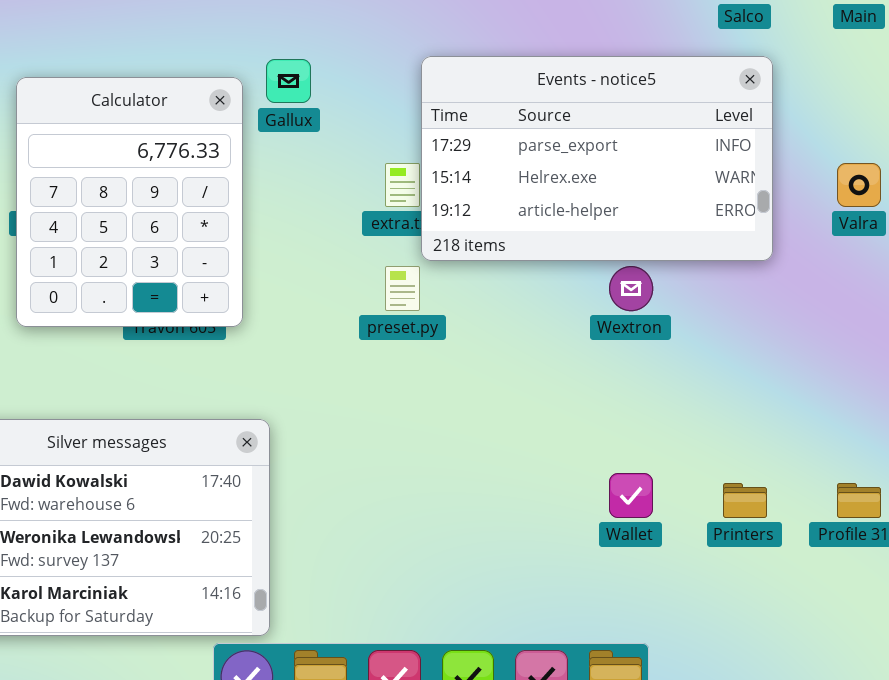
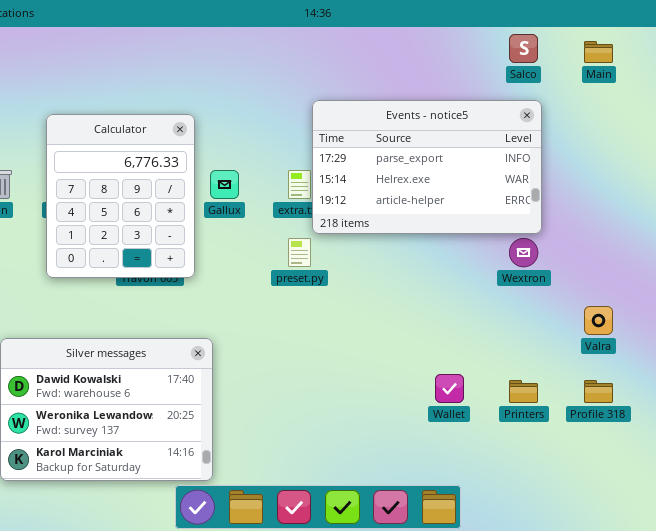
Gallux: [266,59,311,103] -> [210,170,239,199], moved
Valra: [837,163,881,207] -> [584,306,613,335], moved
Wextron: [609,266,653,311] -> [509,238,538,267], moved

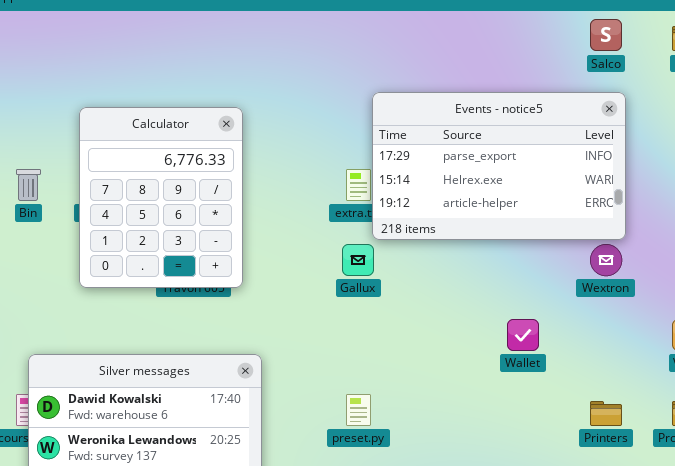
Gallux: [210,170,239,199] -> [342,244,374,276], moved
preset.py: [288,238,311,267] -> [346,394,371,426], moved
Wallet: [435,374,464,403] -> [507,319,539,351], moved

